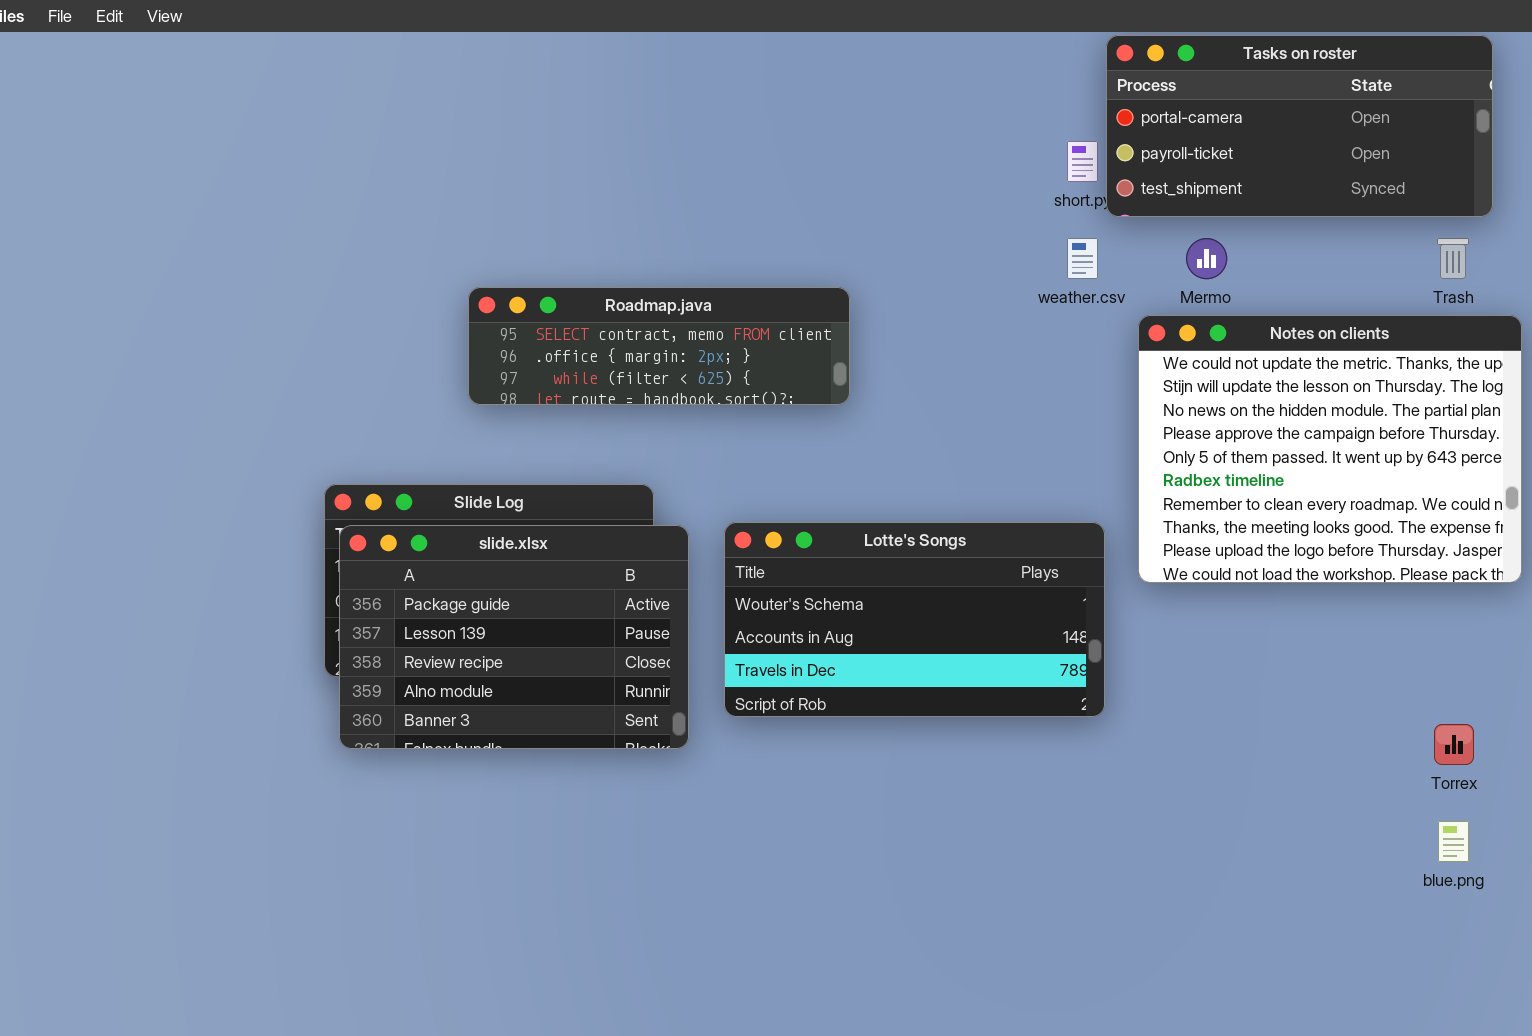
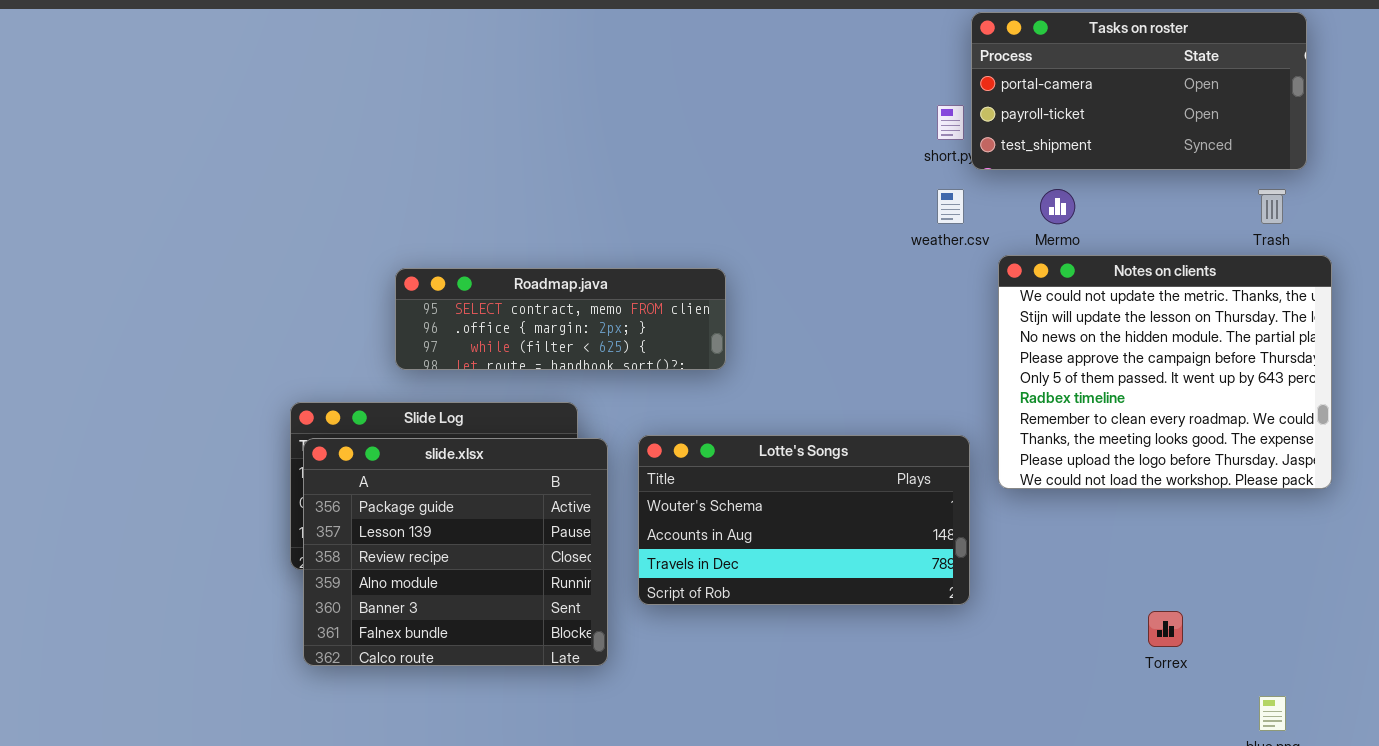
Roadmap.java: [468,287,850,405] -> [395,268,726,370], moved
slide.xlsx: [339,525,689,749] -> [303,438,608,666], resized
Torrex: [1434,724,1474,765] -> [1148,611,1183,647], moved

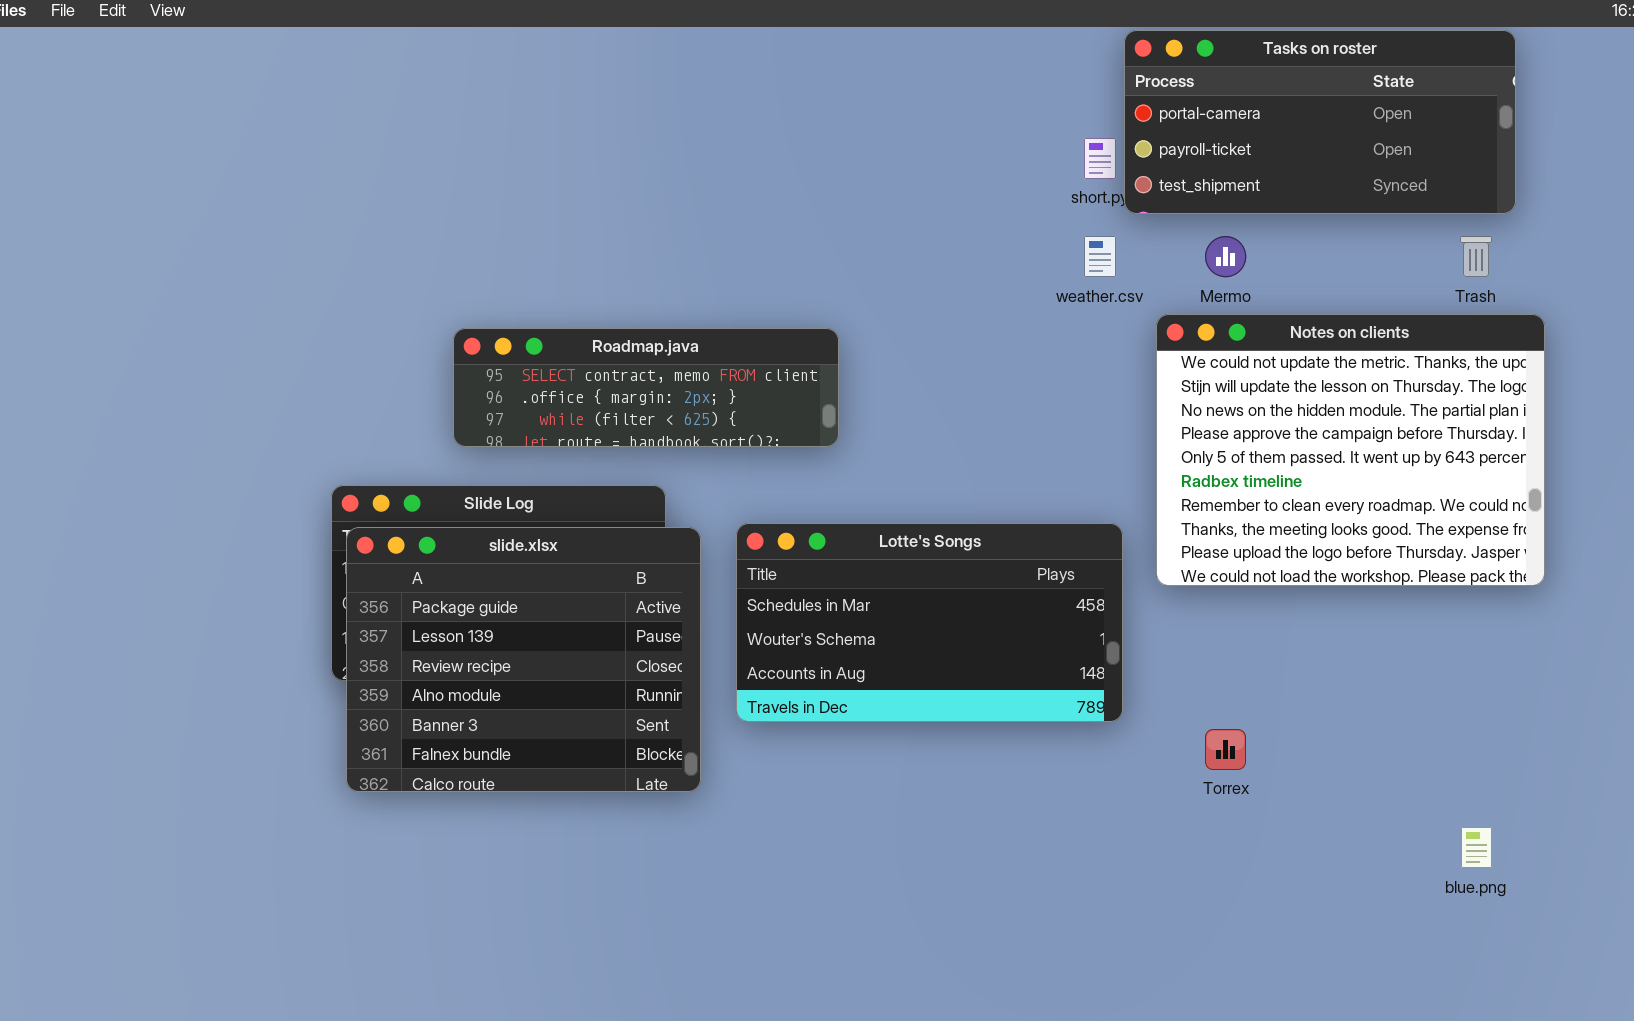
Lotte's Songs: [638,435,970,605] -> [736,523,1123,722], scrolled up 1 row
Torrex: [1148,611,1183,647] -> [1205,729,1246,770], moved

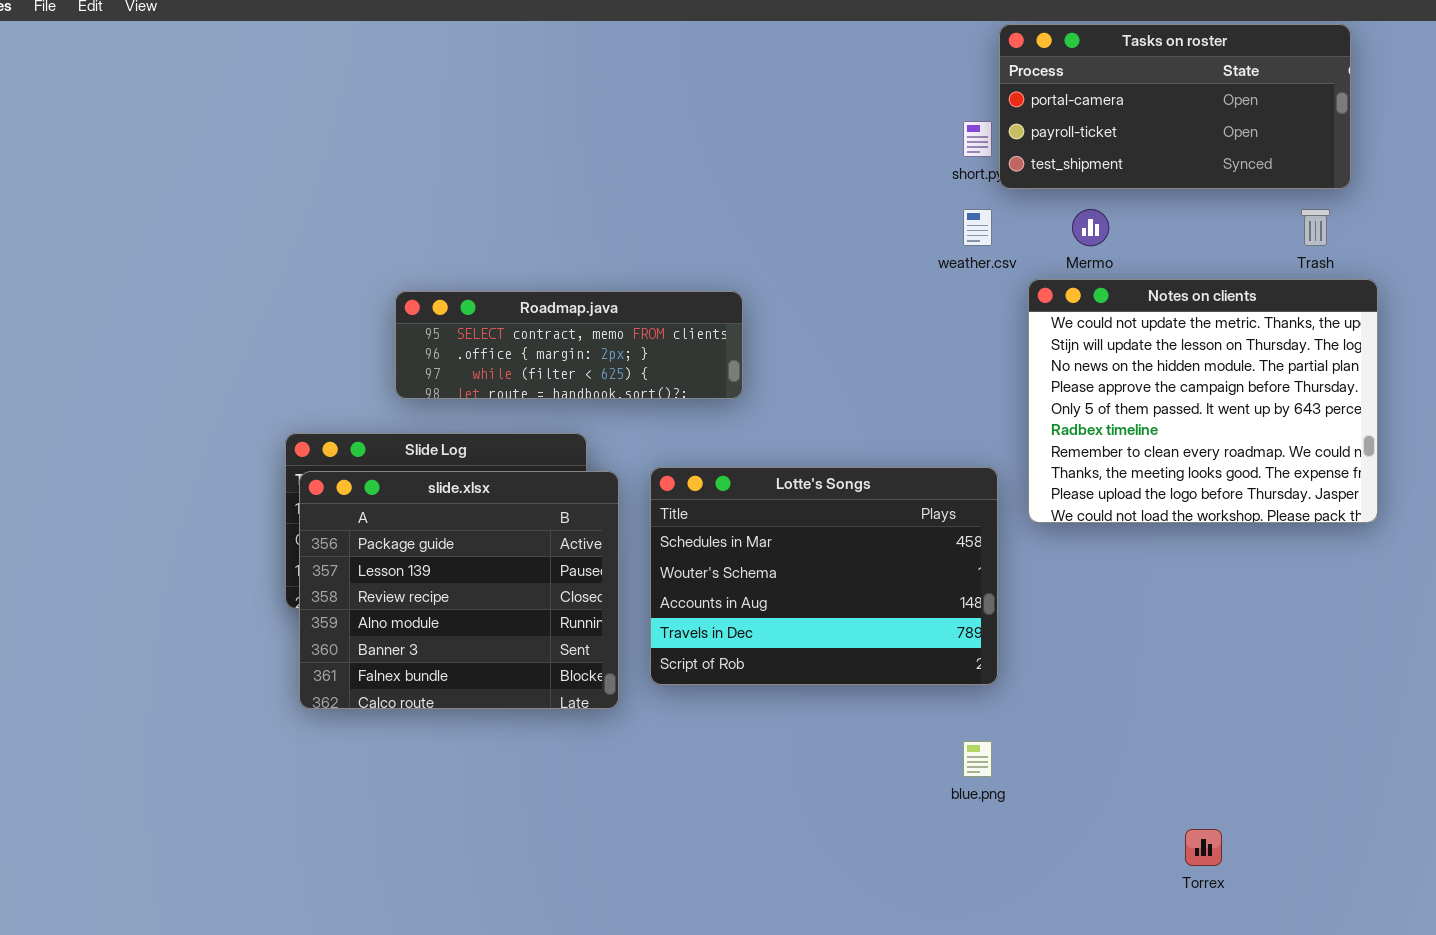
Lotte's Songs: [736,523,1123,722] -> [650,467,998,685], resized
Torrex: [1205,729,1246,770] -> [1185,829,1222,866], moved
blue.png: [1461,827,1492,868] -> [963,741,992,777], moved

